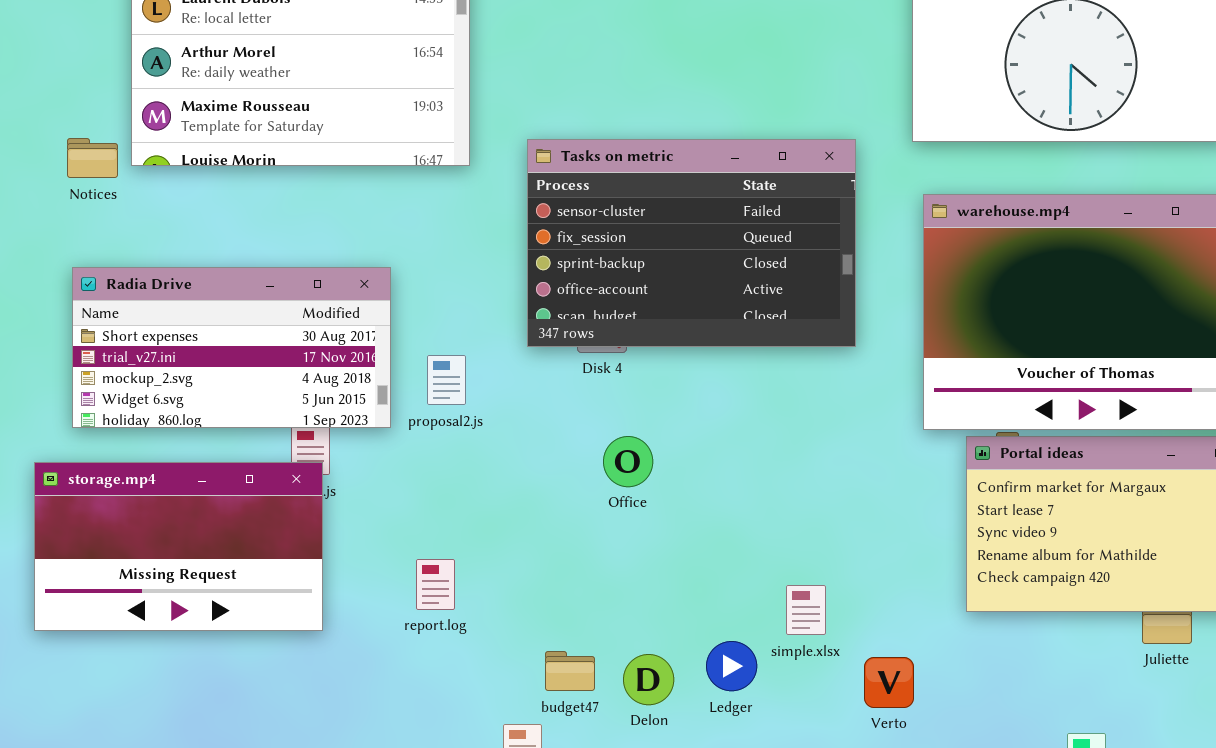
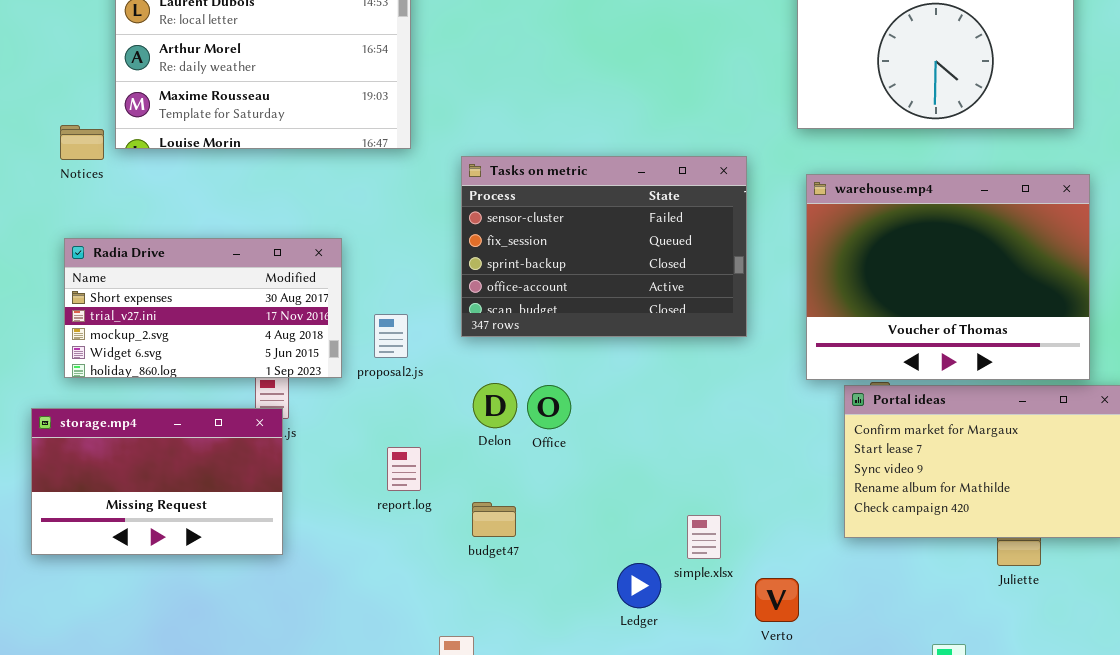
Tasks on metric: [527,139,856,347] -> [461,156,747,337], moved
report.log: [416,559,455,610] -> [387,447,421,491], moved
budget47: [545,651,595,691] -> [472,502,516,537], moved
Delon: [623,654,674,705] -> [473,383,517,428], moved

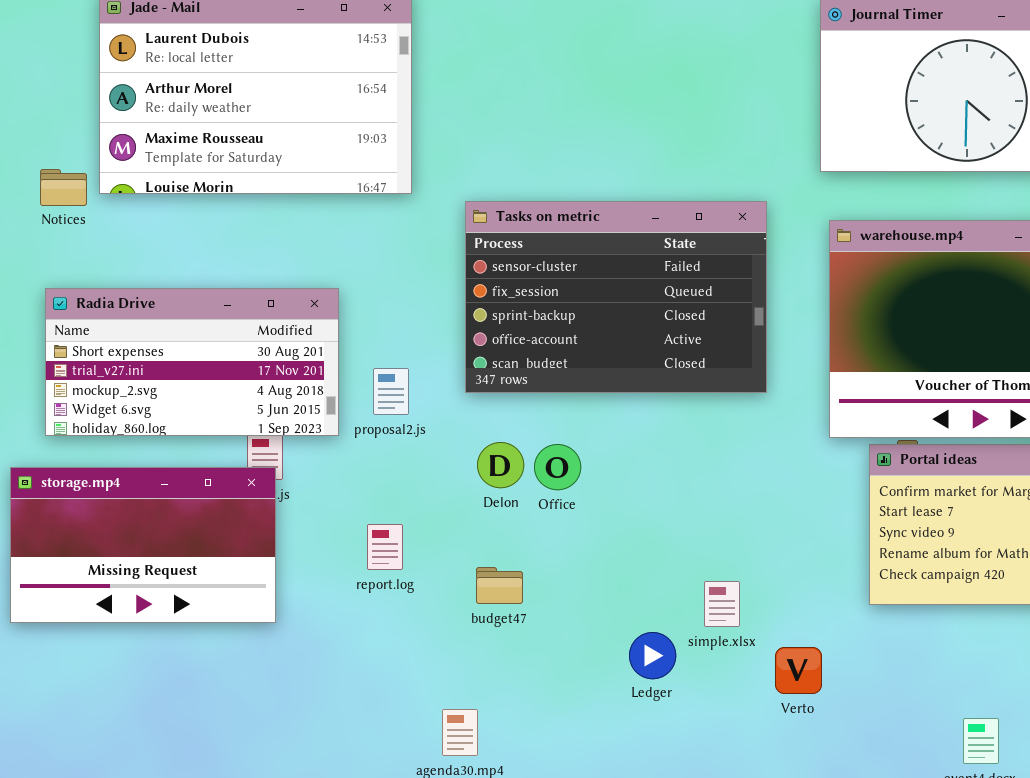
report.log: [387,447,421,491] -> [367,524,403,570], moved

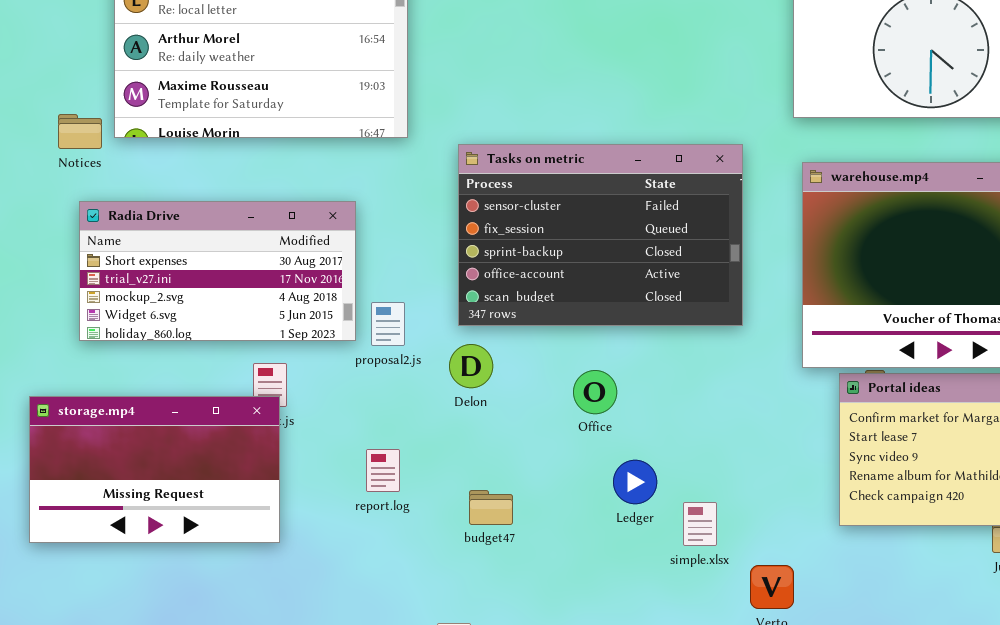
Radia Drive: [45,288,339,436] -> [79,201,356,341], moved
Delon: [477,442,524,488] -> [449,344,493,388], moved
Office: [534,444,581,490] -> [573,370,617,414], moved
Ledger: [629,632,676,679] -> [613,460,657,504], moved

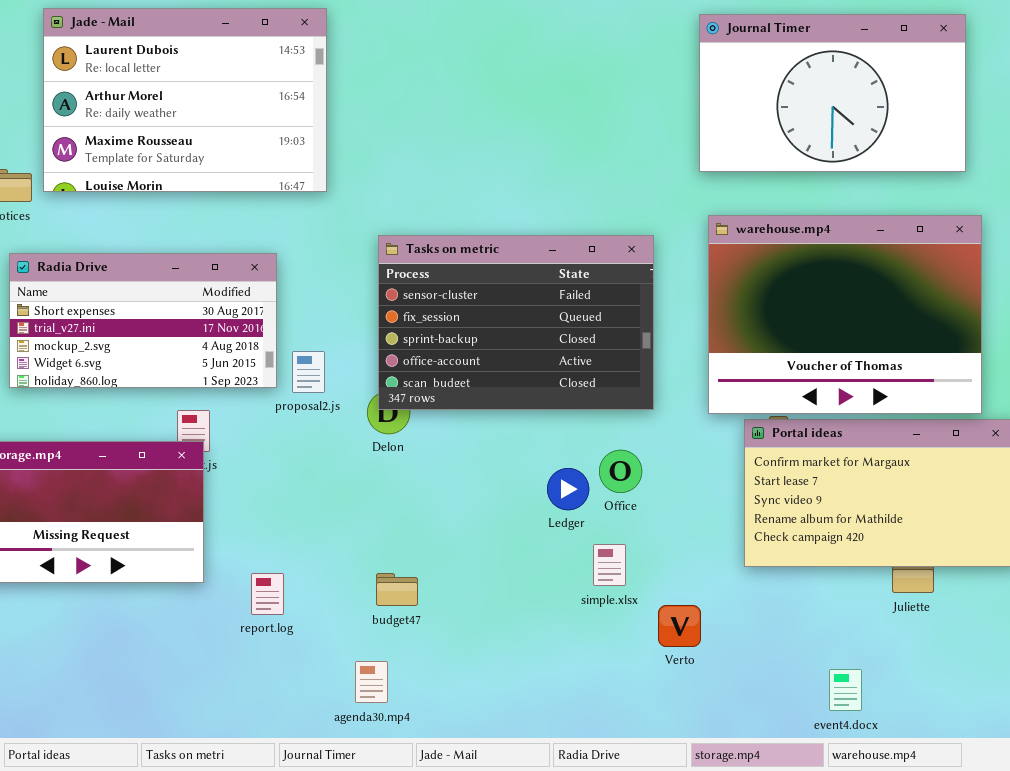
Tasks on metric: [458,144,743,326] -> [378,235,654,410], moved
Office: [573,370,617,414] -> [599,450,642,493], moved
report.log: [366,449,400,492] -> [251,573,284,615], moved
Ledger: [613,460,657,504] -> [547,468,589,510], moved
budget47: [469,490,513,525] -> [376,573,418,606], moved

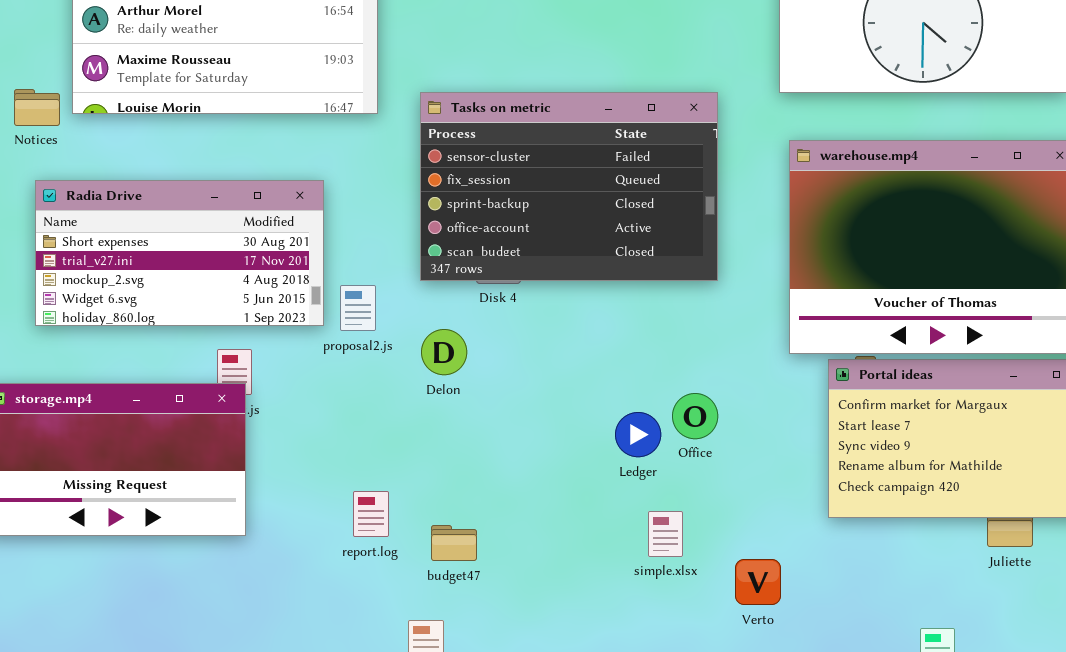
Tasks on metric: [378,235,654,410] -> [420,92,718,281], moved
simple.xlsx: [593,544,626,586] -> [648,511,683,557], moved
report.log: [251,573,284,615] -> [353,491,389,537], moved

